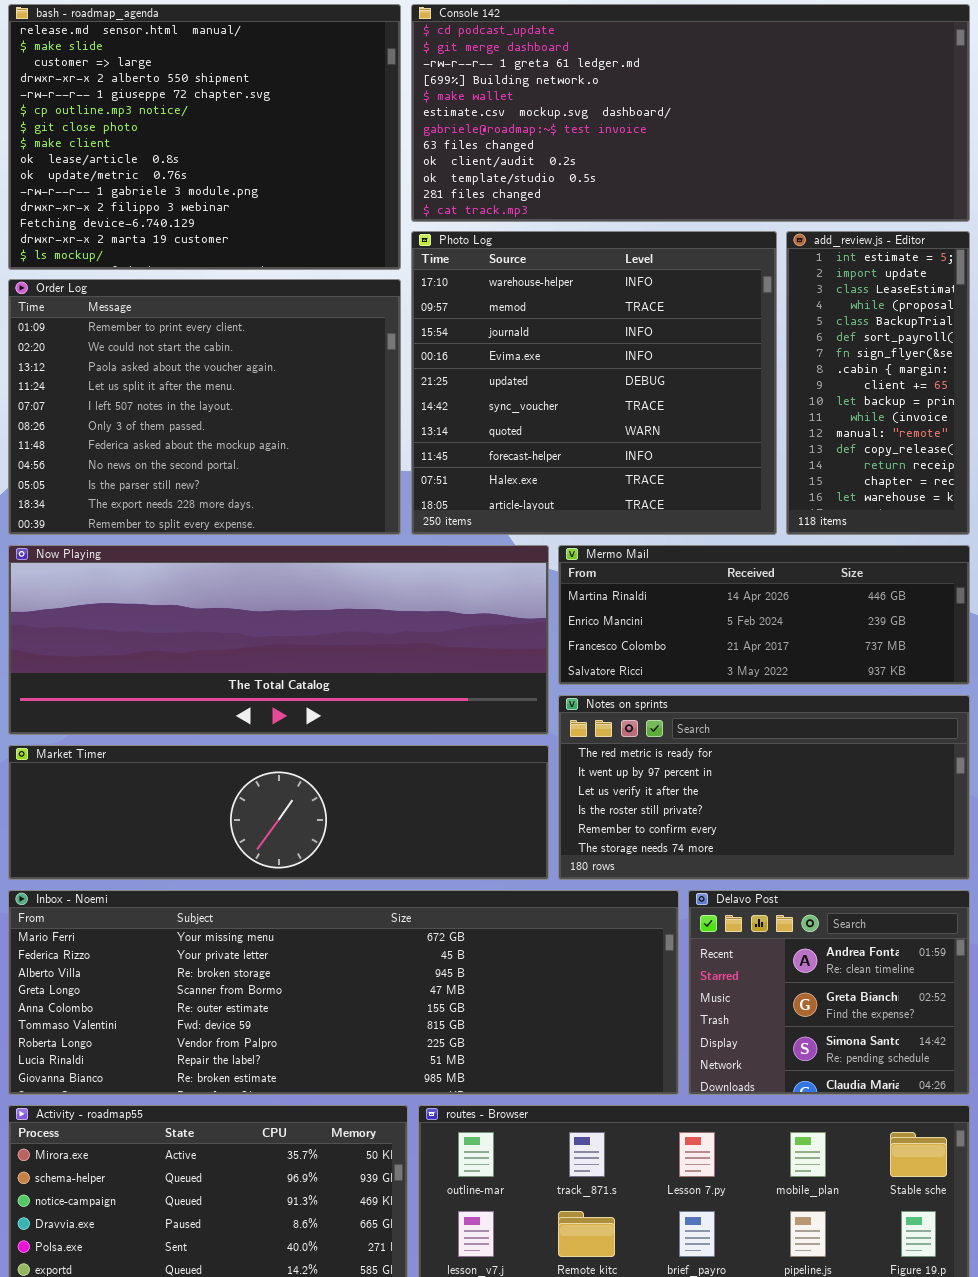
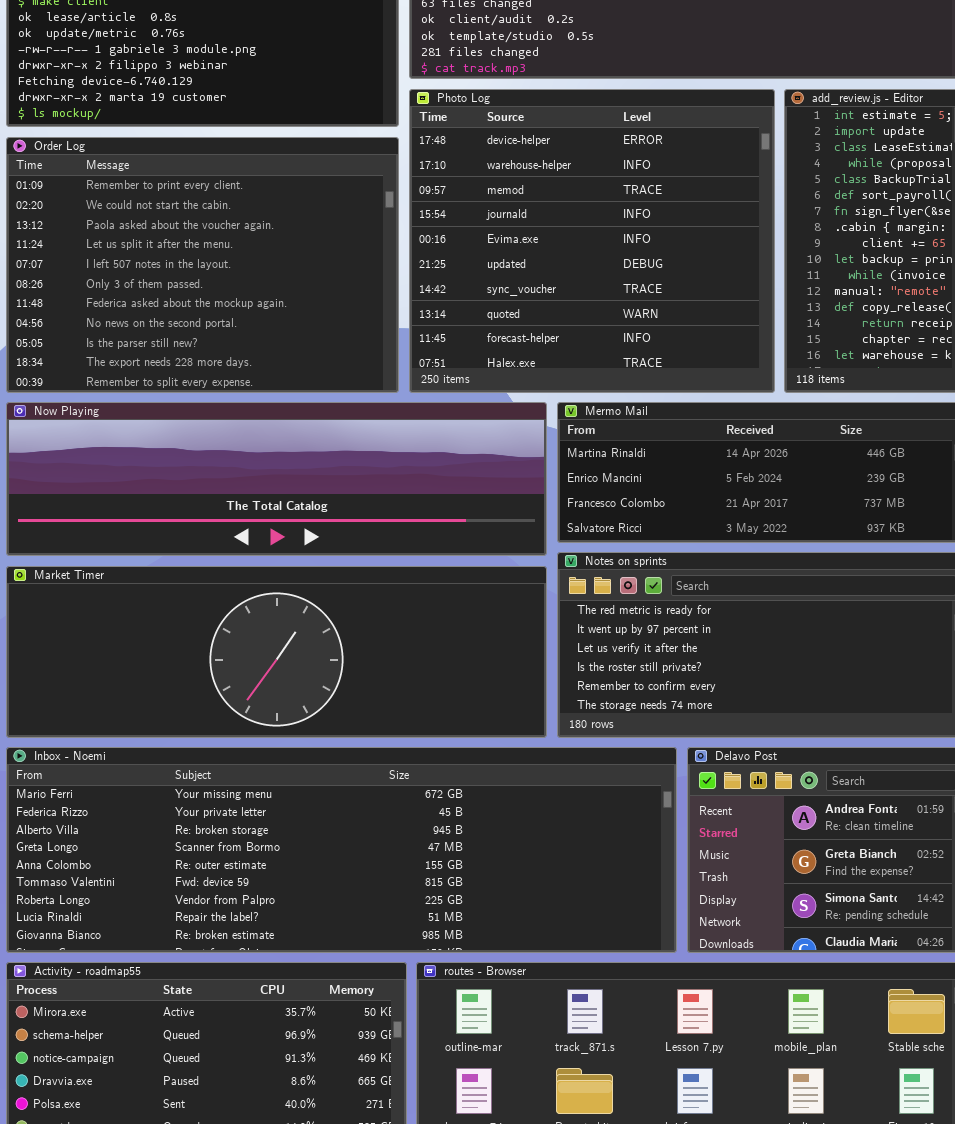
Photo Log: [411,231,777,535] -> [409,89,775,393], scrolled up 1 row
Now Playing: [8,545,549,735] -> [6,402,547,556], resized
Market Timer: [8,745,549,880] -> [6,566,547,738], resized

